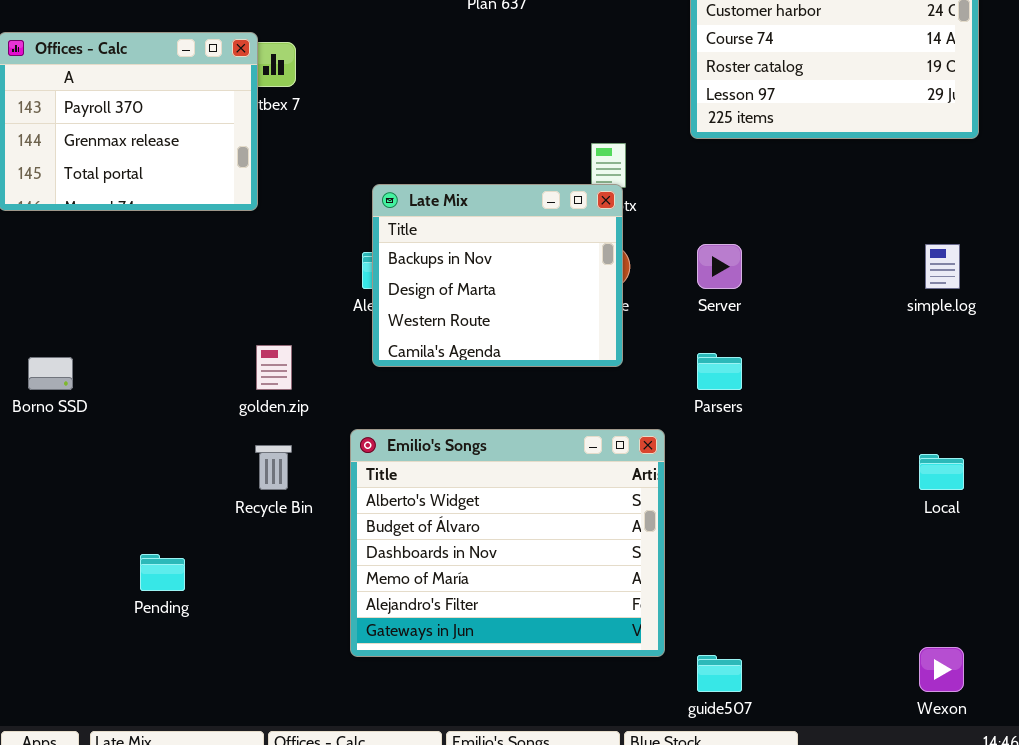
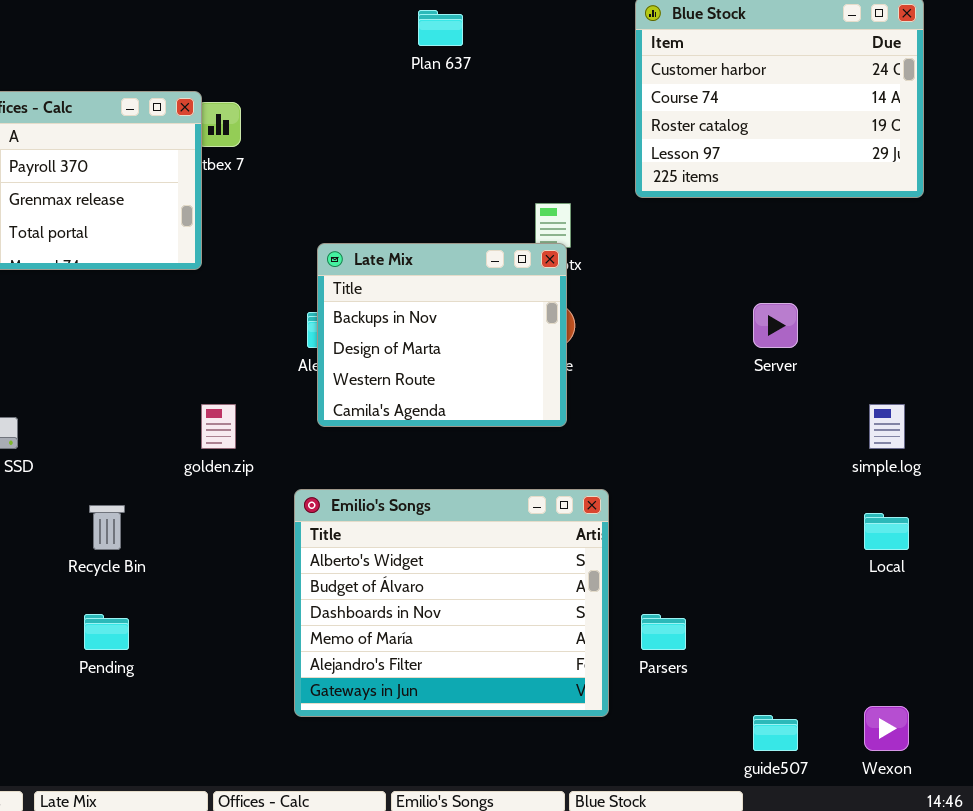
Server: [697,244,742,289] -> [753,303,798,348], moved
simple.log: [925,244,960,289] -> [869,404,905,449], moved
Parsers: [697,353,742,390] -> [641,614,686,650], moved
Recycle Bin: [255,445,292,490] -> [89,505,125,550], moved
guide507: [697,655,742,692] -> [753,715,798,751], moved

